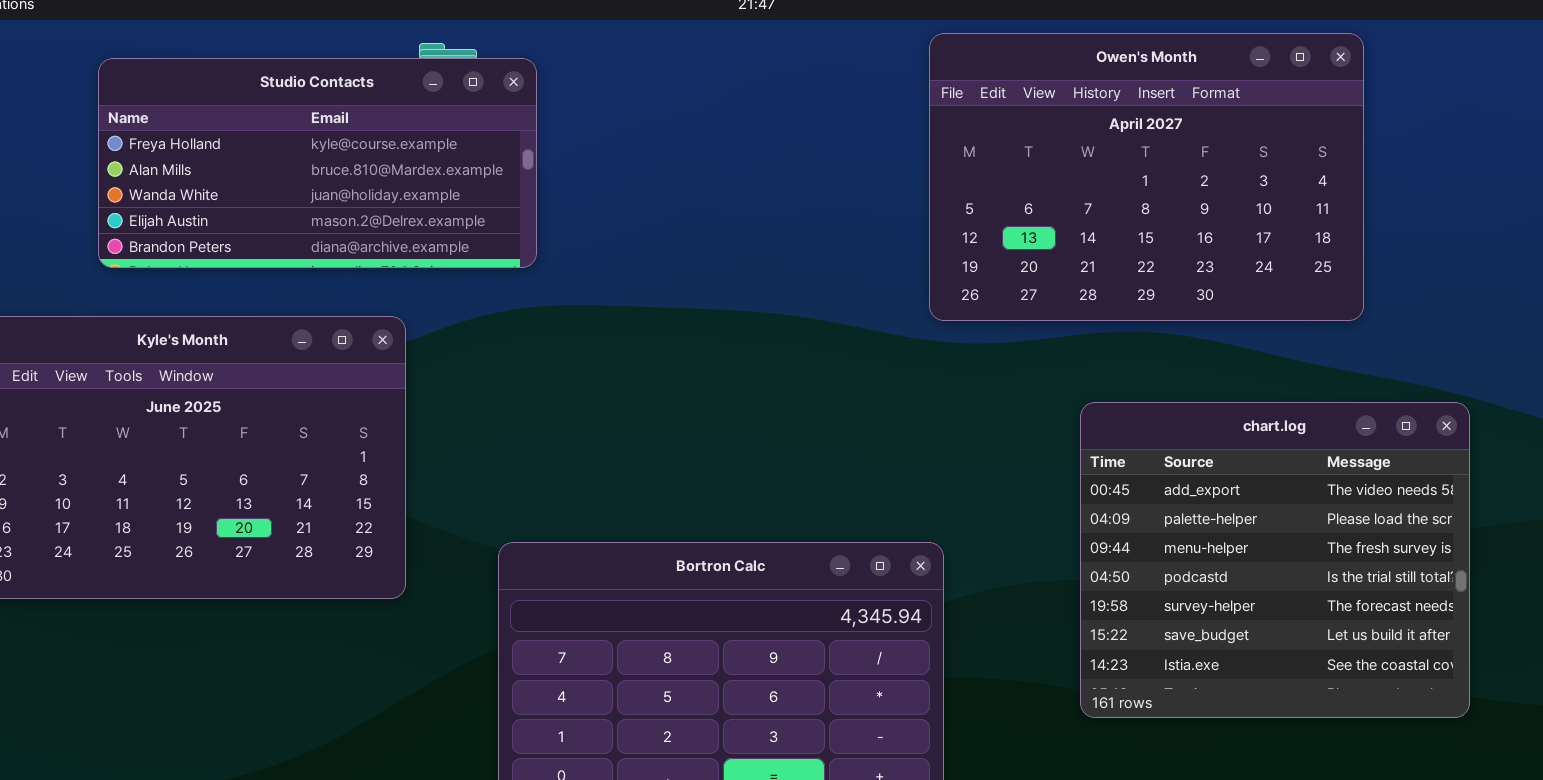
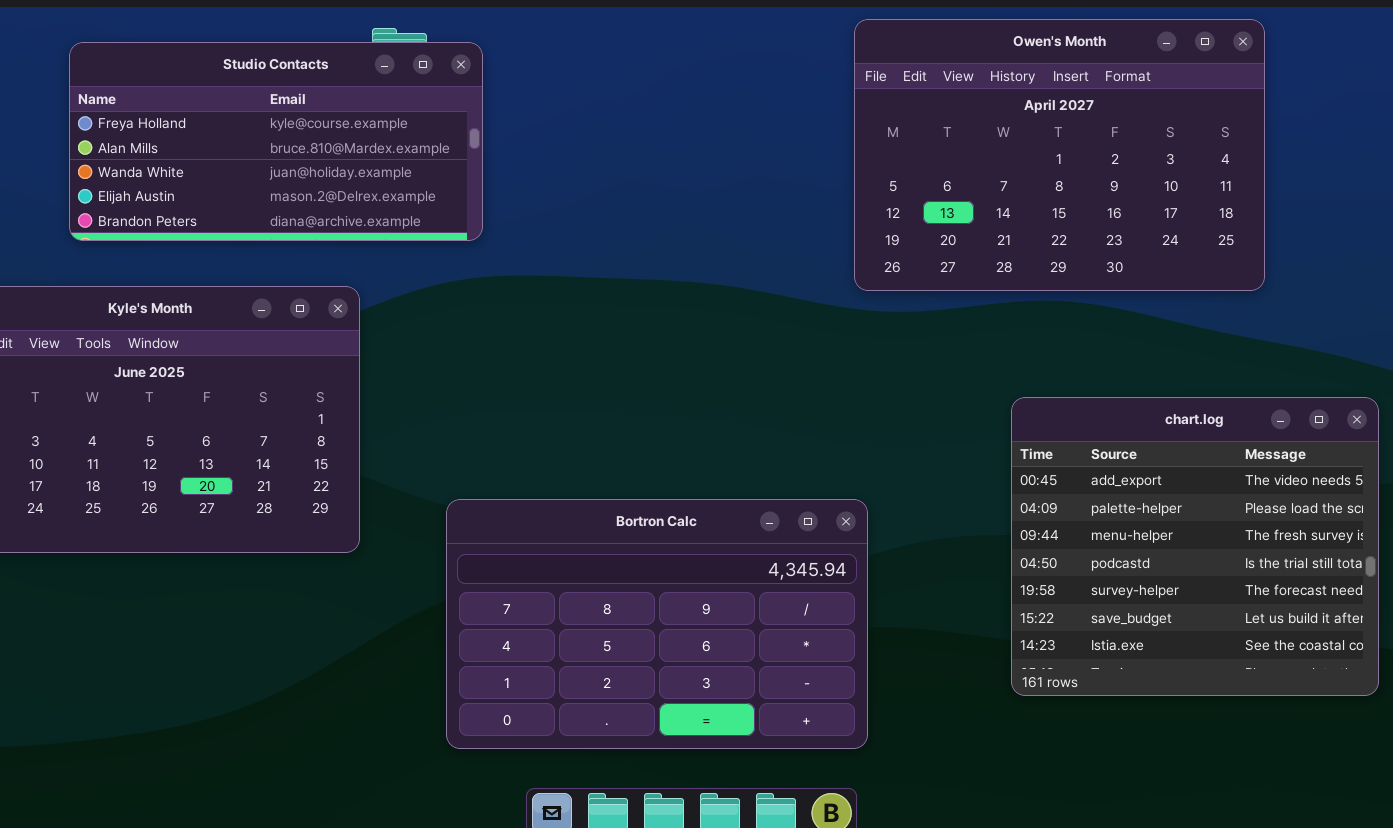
chart.log: [1080,402,1470,718] -> [1011,397,1379,696], moved

